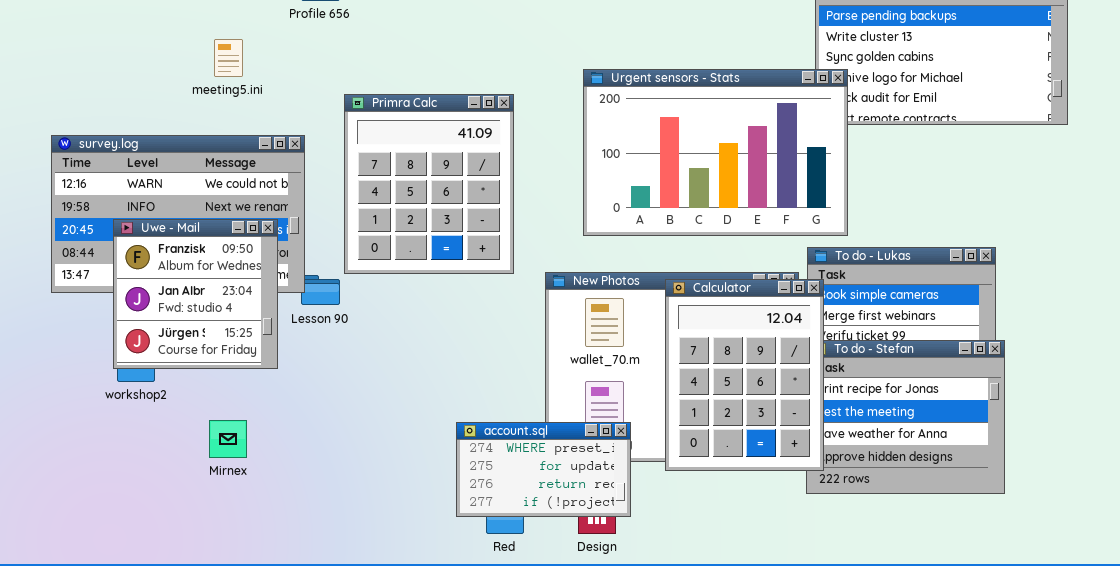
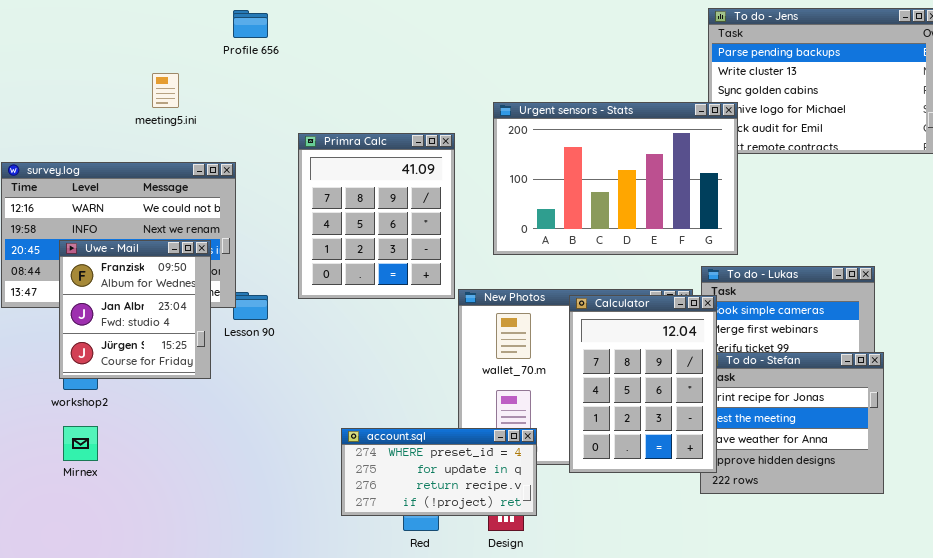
Primra Calc: [344,94,514,274] -> [298,133,455,299], moved
Mirnex: [209,420,247,458] -> [63,426,98,461], moved
account.sql: [456,422,631,517] -> [341,428,537,516], resized

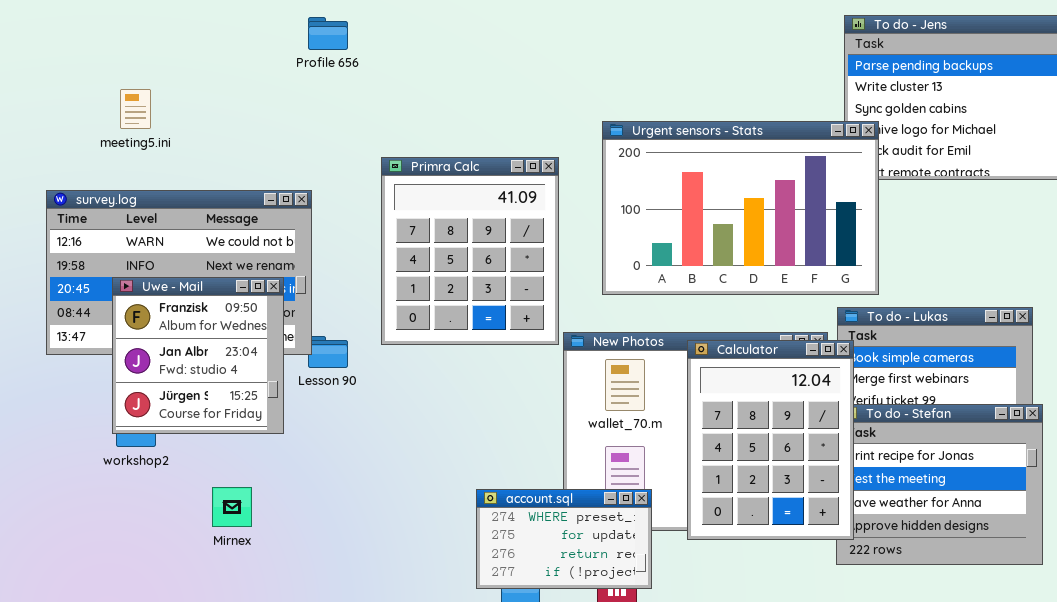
meeting5.ini: [152,73,179,108] -> [120,89,151,129], moved
Mirnex: [63,426,98,461] -> [212,487,252,527], moved
account.sql: [341,428,537,516] -> [476,489,652,589], resized

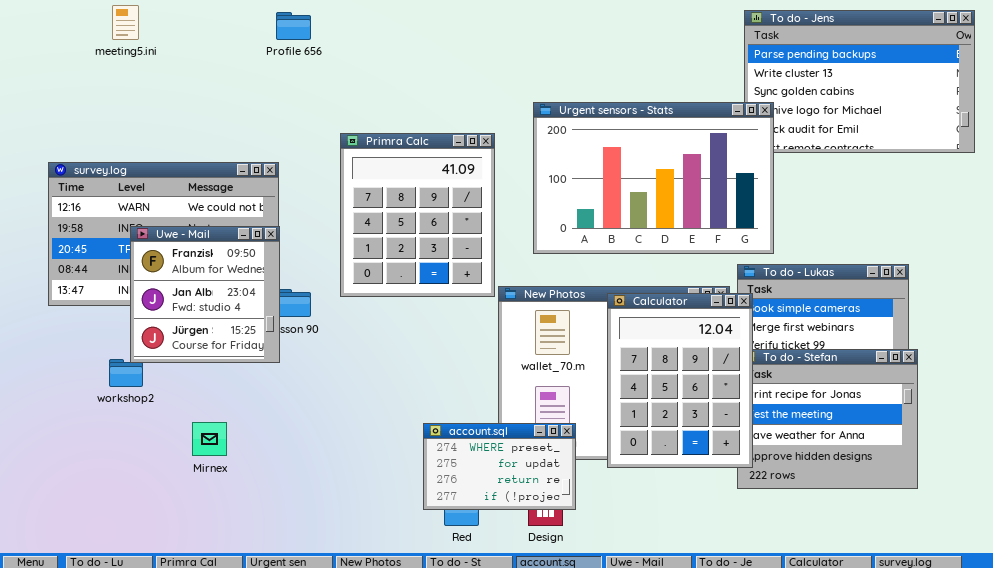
meeting5.ini: [120,89,151,129] -> [112,5,139,40], moved
Uwe - Mail: [112,277,284,434] -> [130,226,280,363], moved

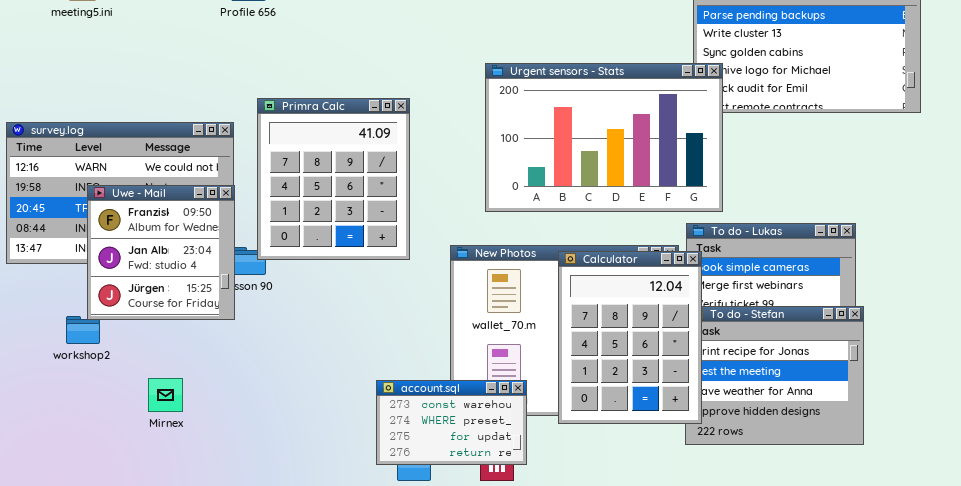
Primra Calc: [340,133,495,297] -> [257,98,410,260], moved
account.sql: [423,423,576,510] -> [376,380,527,465], scrolled up 1 row

